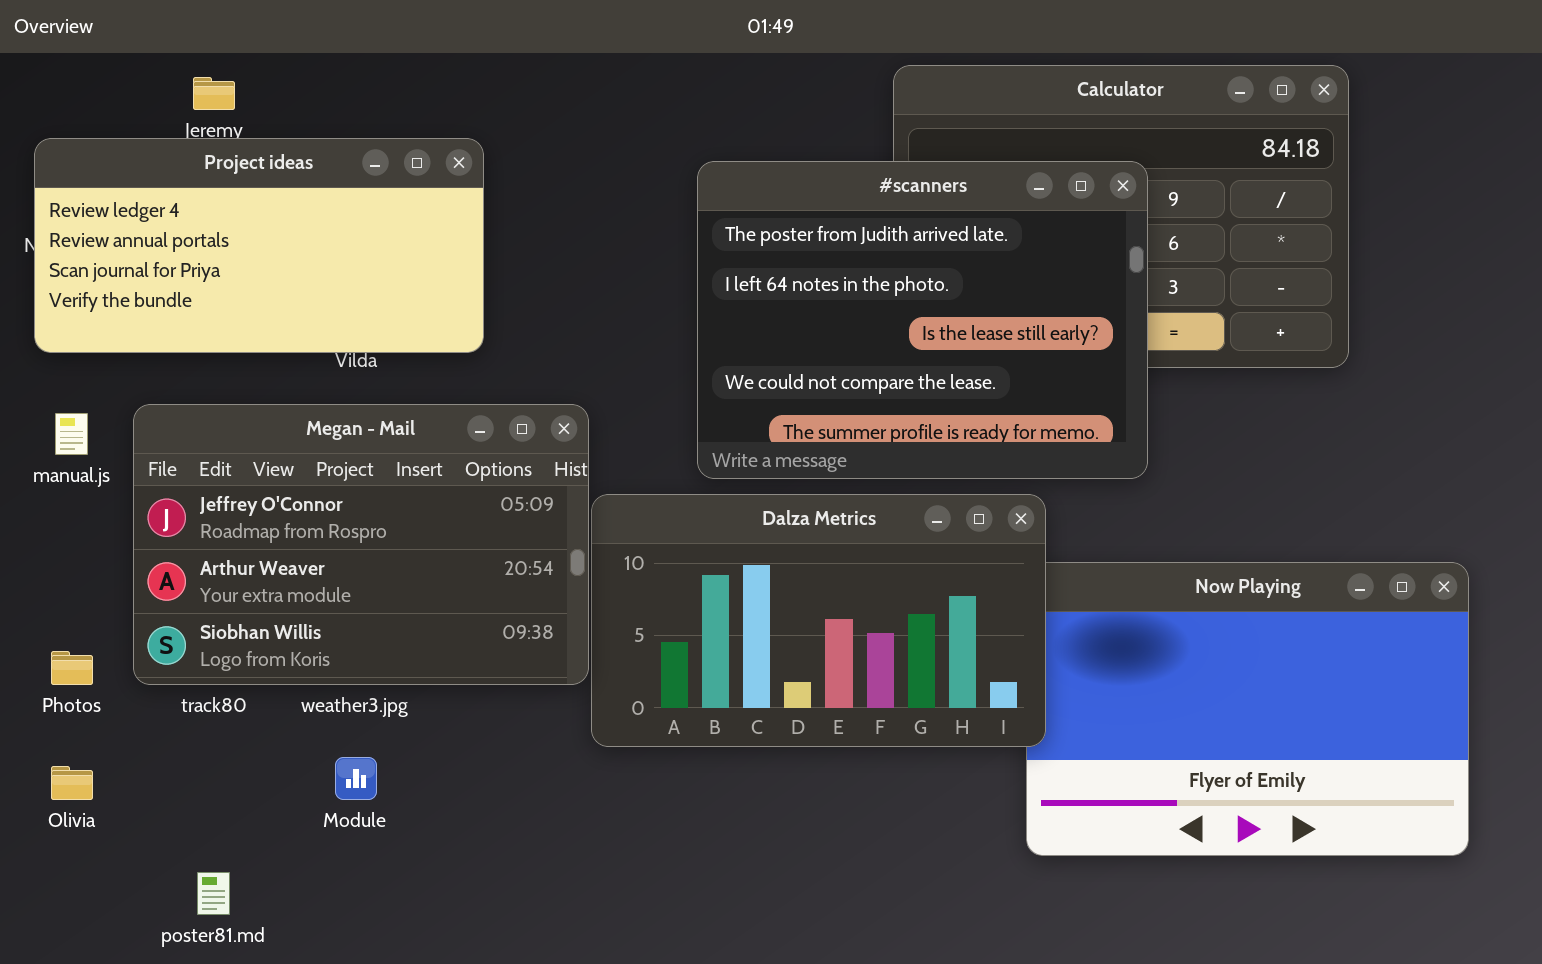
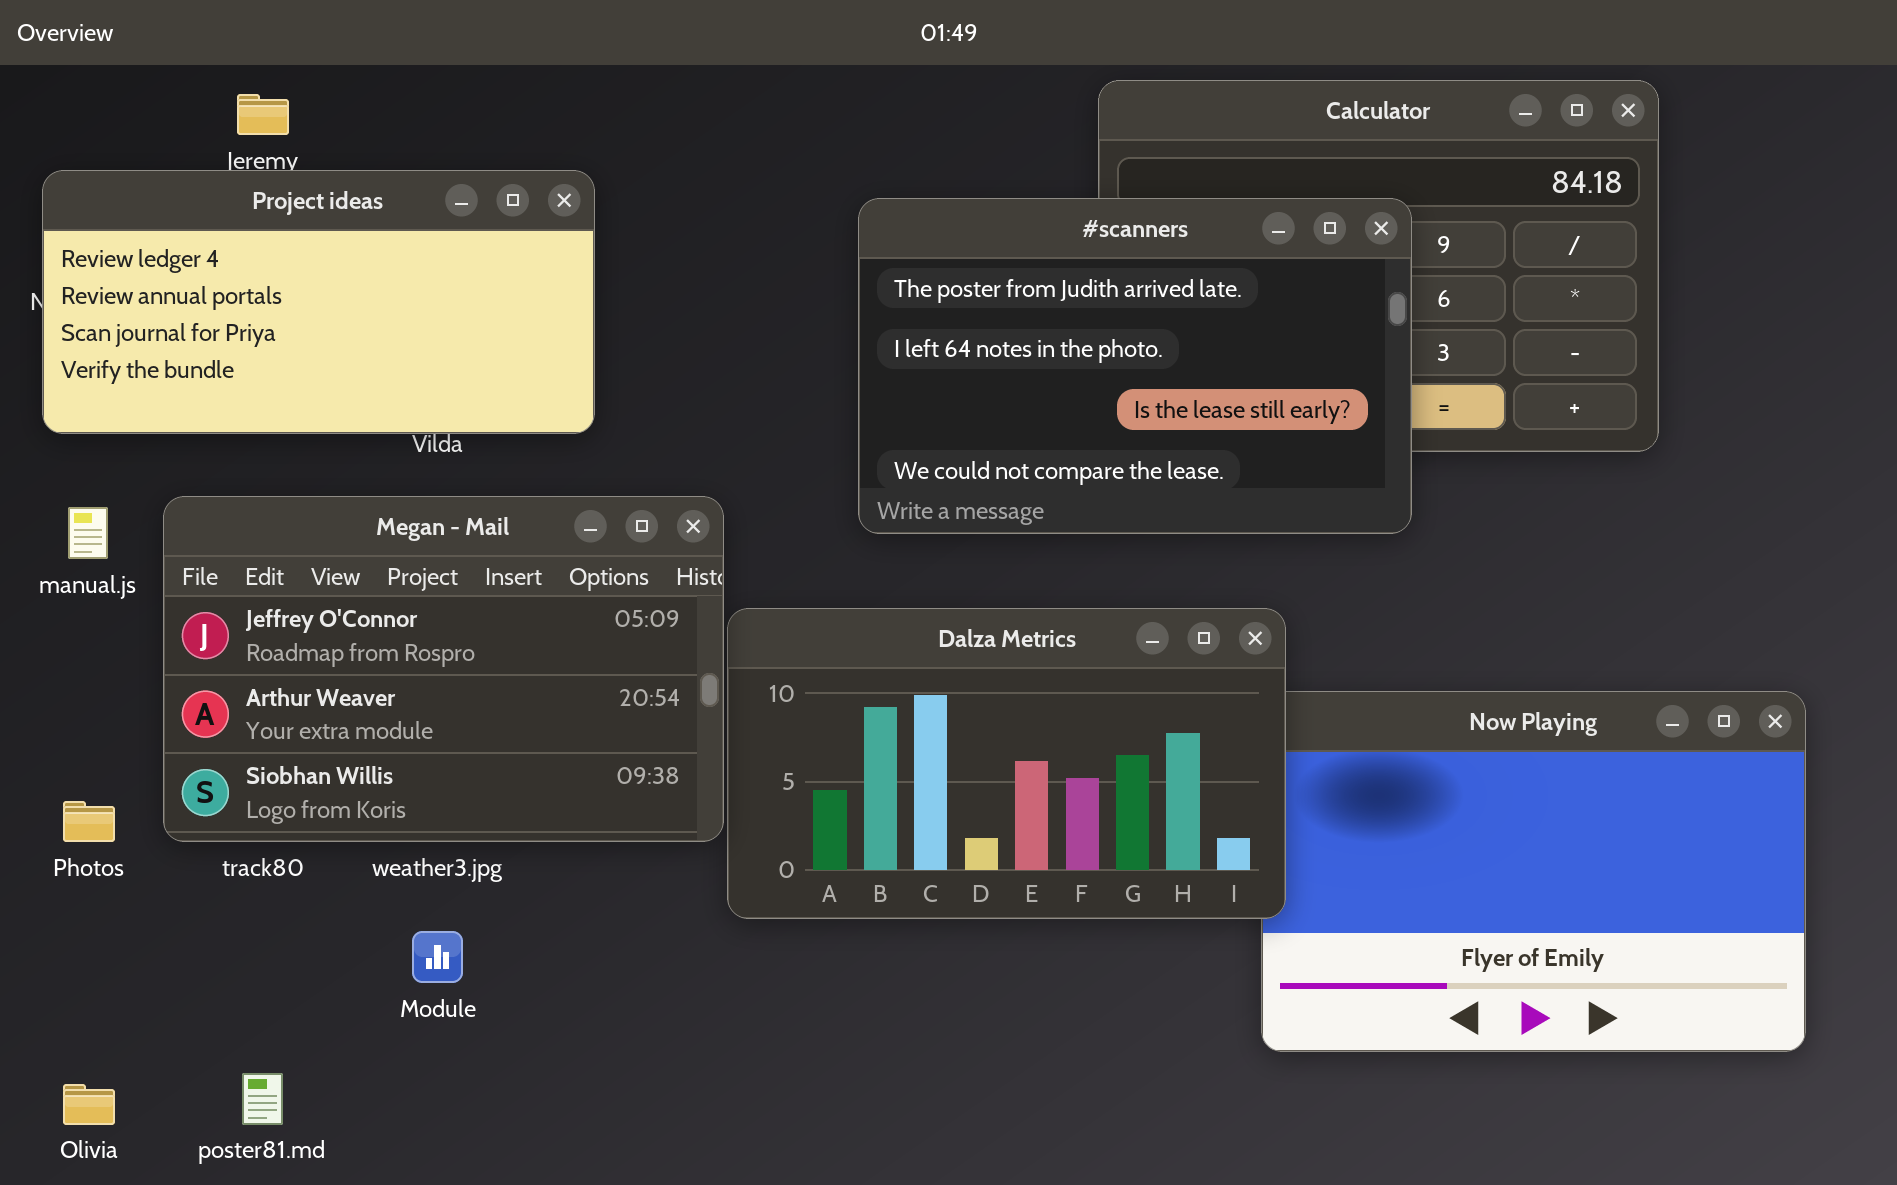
#scanners: [697,161,1148,479] -> [858,198,1412,534], resized
Olivia: [51,766,93,800] -> [63,1084,115,1125], moved

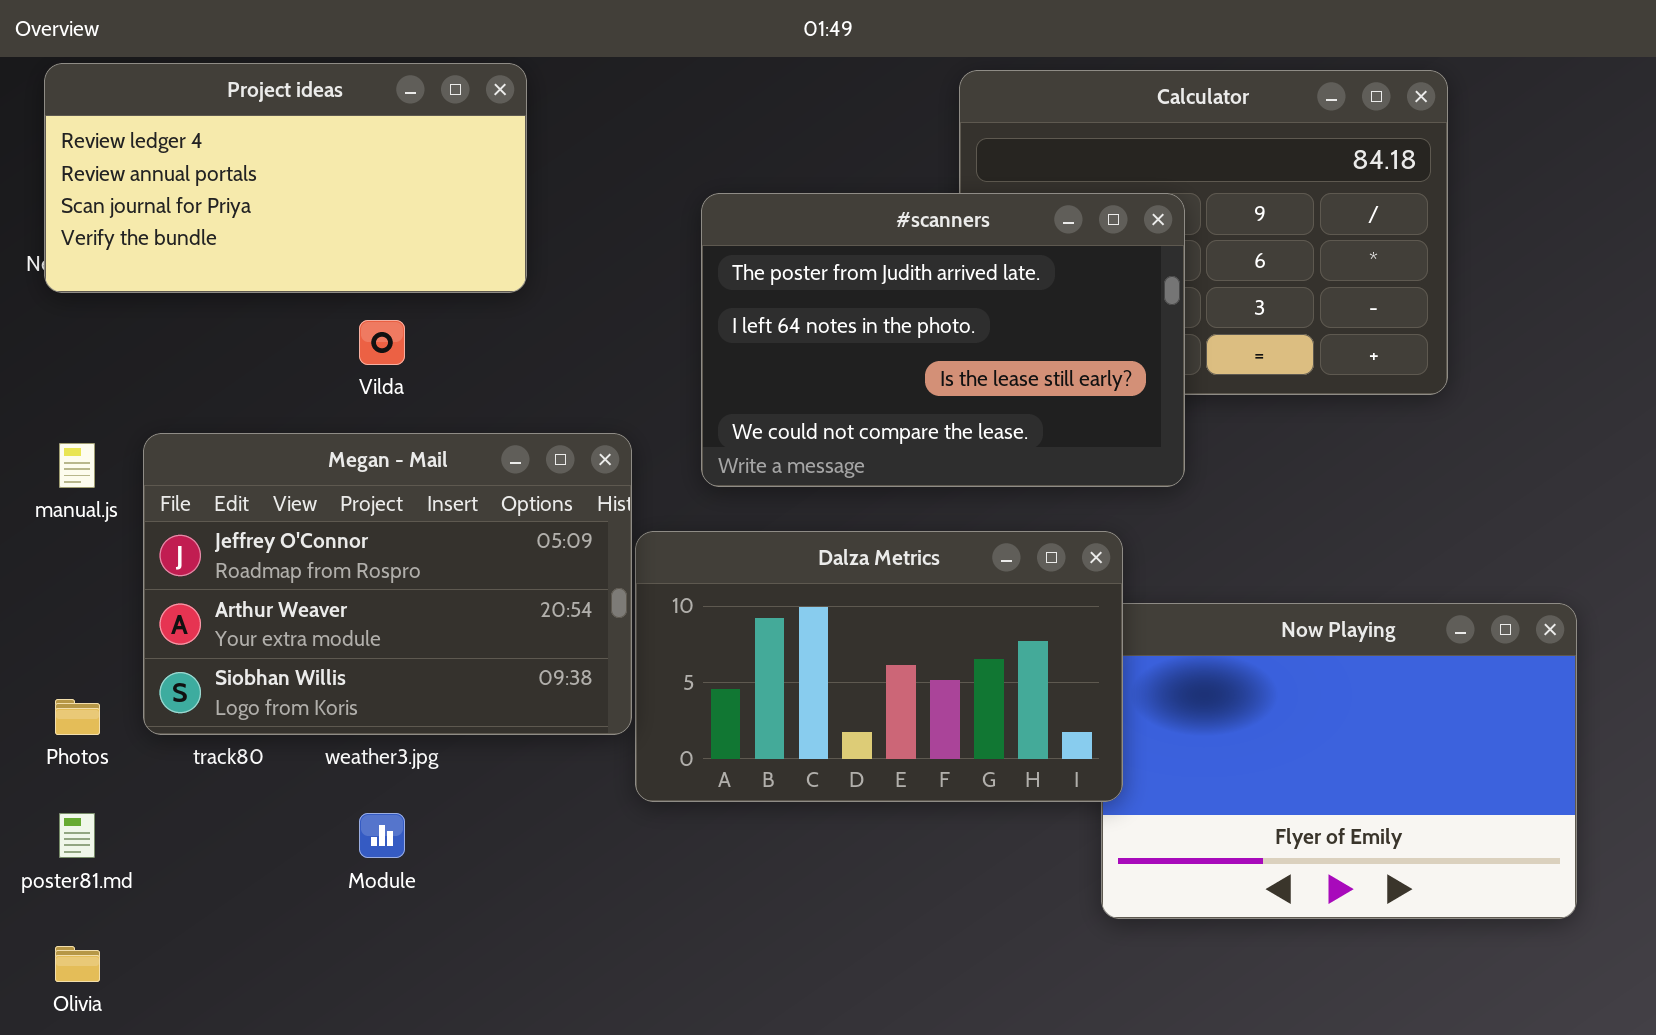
Project ideas: [42,170,595,434] -> [44,63,527,293], moved
#scanners: [858,198,1412,534] -> [701,193,1185,487], moved
poster81.md: [242,1073,283,1125] -> [59,813,95,858], moved

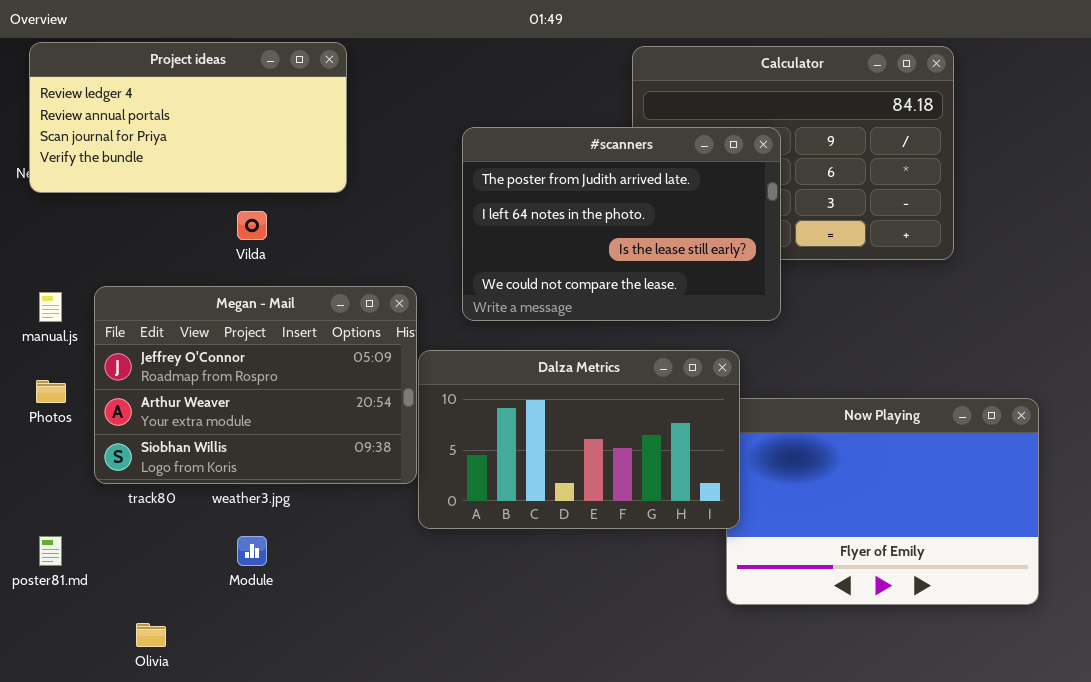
Photos: [55,699,100,735] -> [36,380,66,403], moved
Olivia: [55,946,100,982] -> [136,623,166,647], moved

